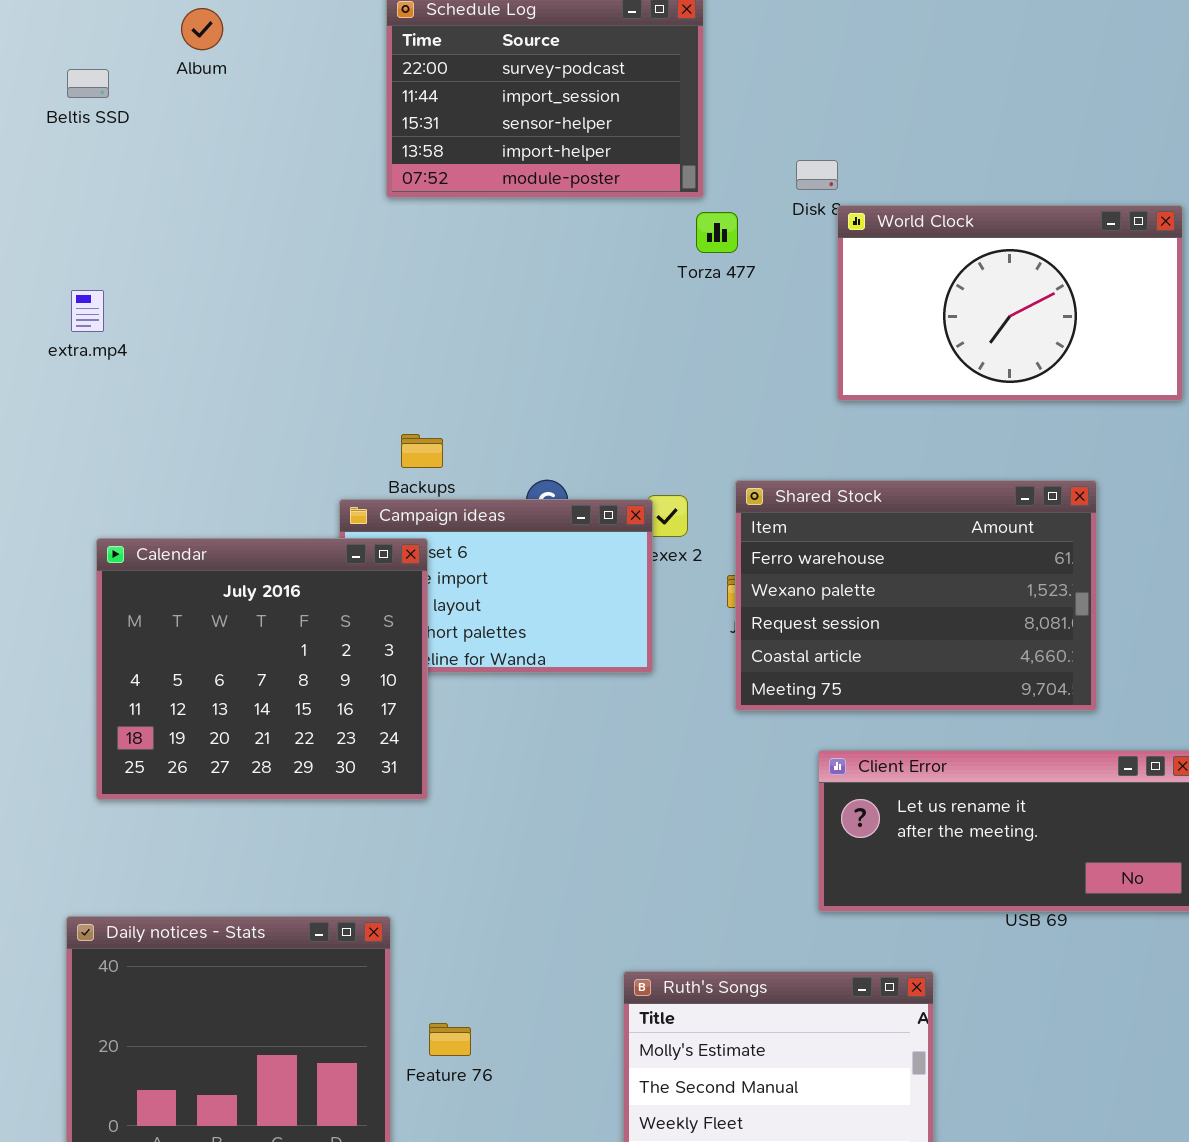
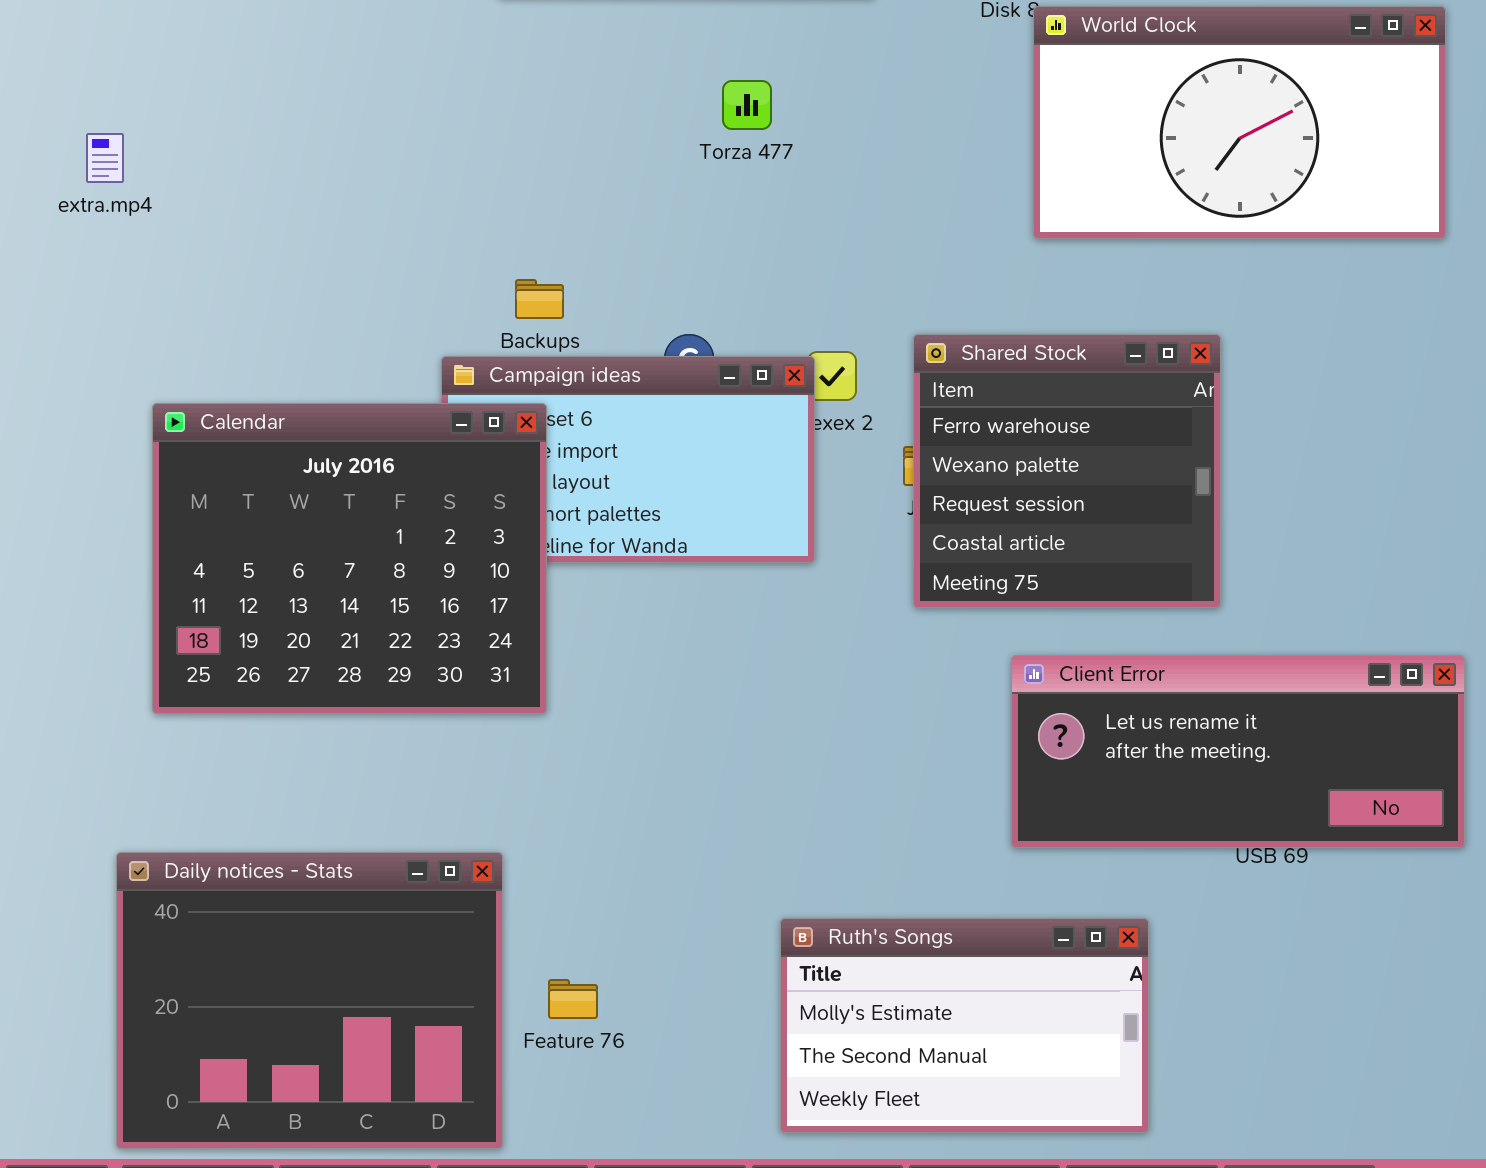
Torza 477: [696,212,738,253] -> [722,80,772,130], moved
extra.mp4: [71,290,104,332] -> [86,133,124,183], moved
Shared Stock: [735,480,1097,711] -> [913,334,1221,608], resized

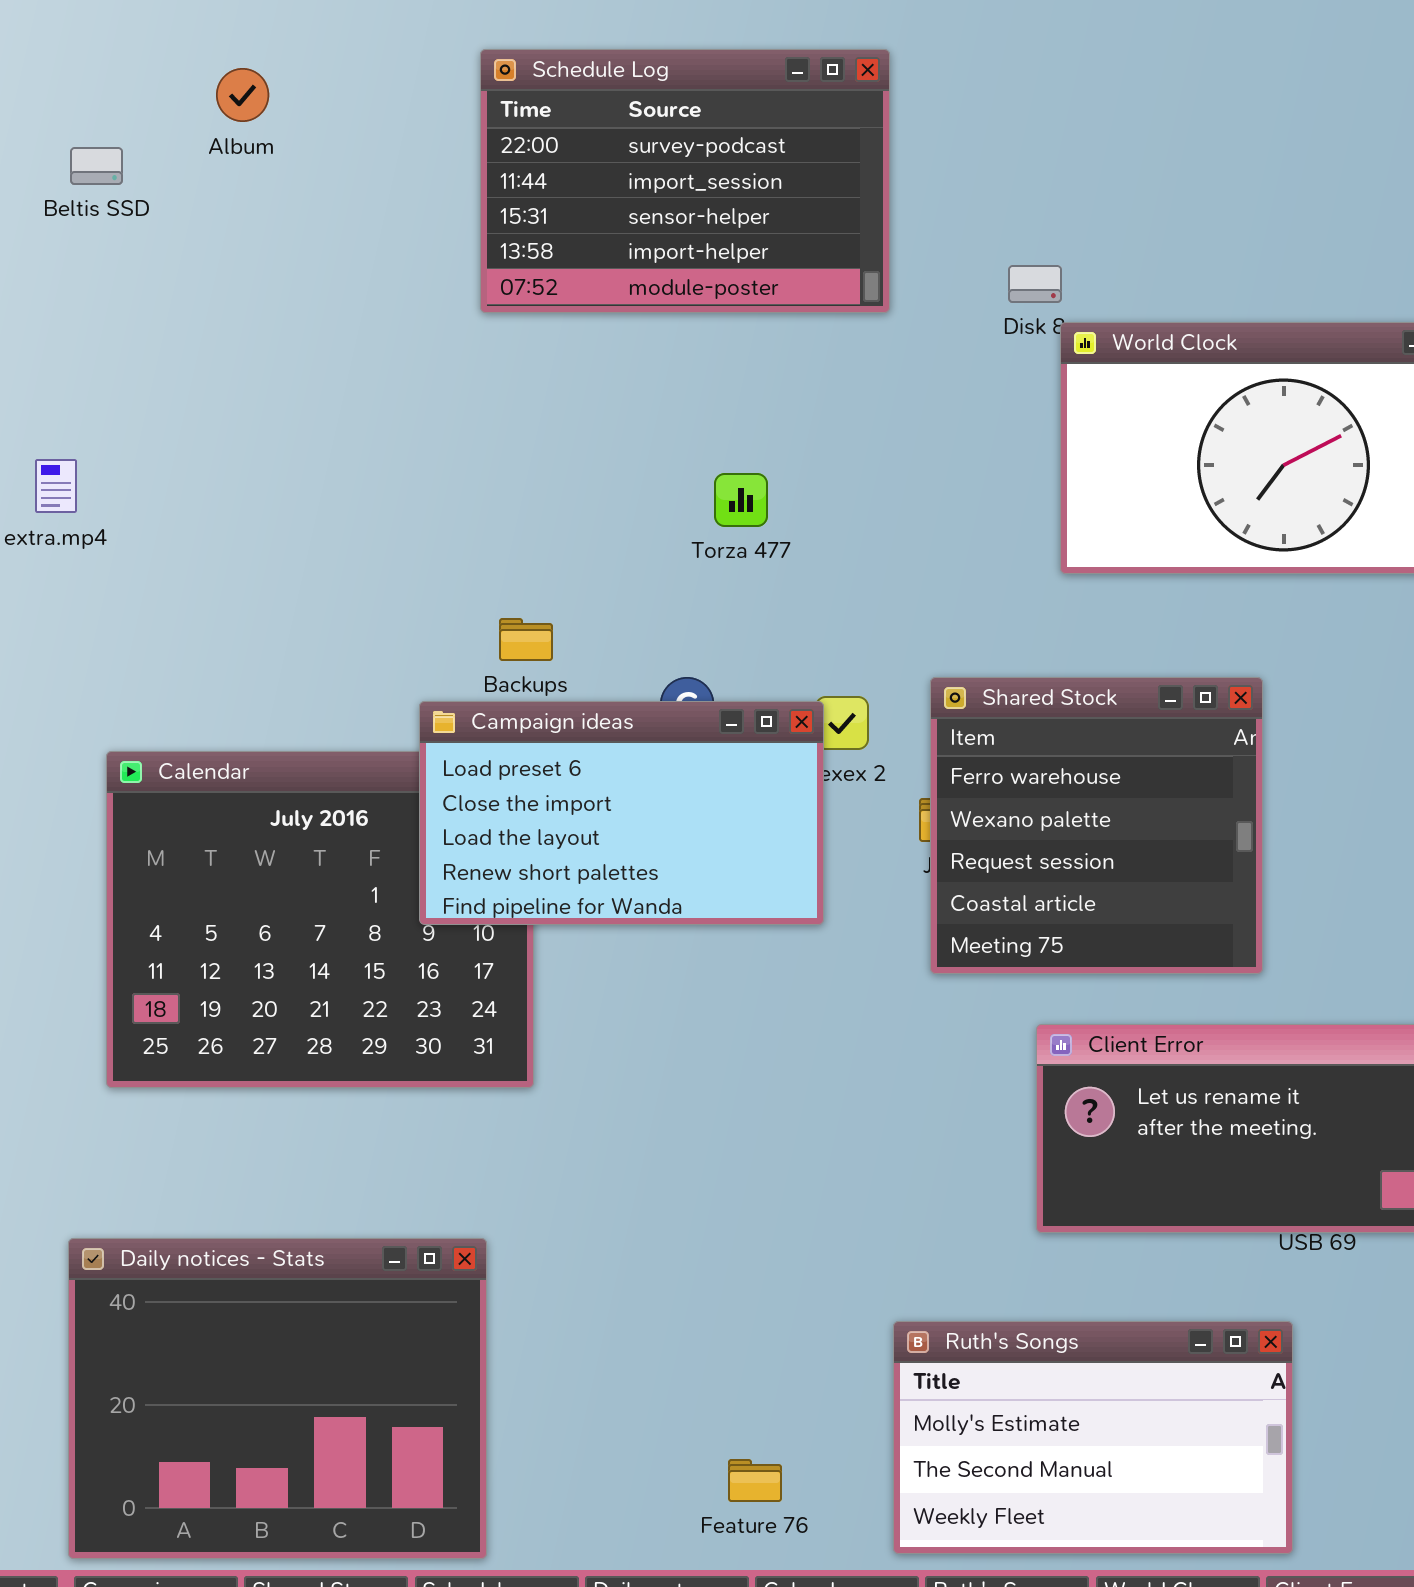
Torza 477: [722,80,772,130] -> [714,473,768,527], moved
Campaign ideas: [441,356,815,563] -> [419,701,824,925], raised
Ruth's Songs: [780,918,1149,1133] -> [893,1321,1293,1554], moved
Feature 76: [548,979,598,1019] -> [728,1459,782,1502], moved

